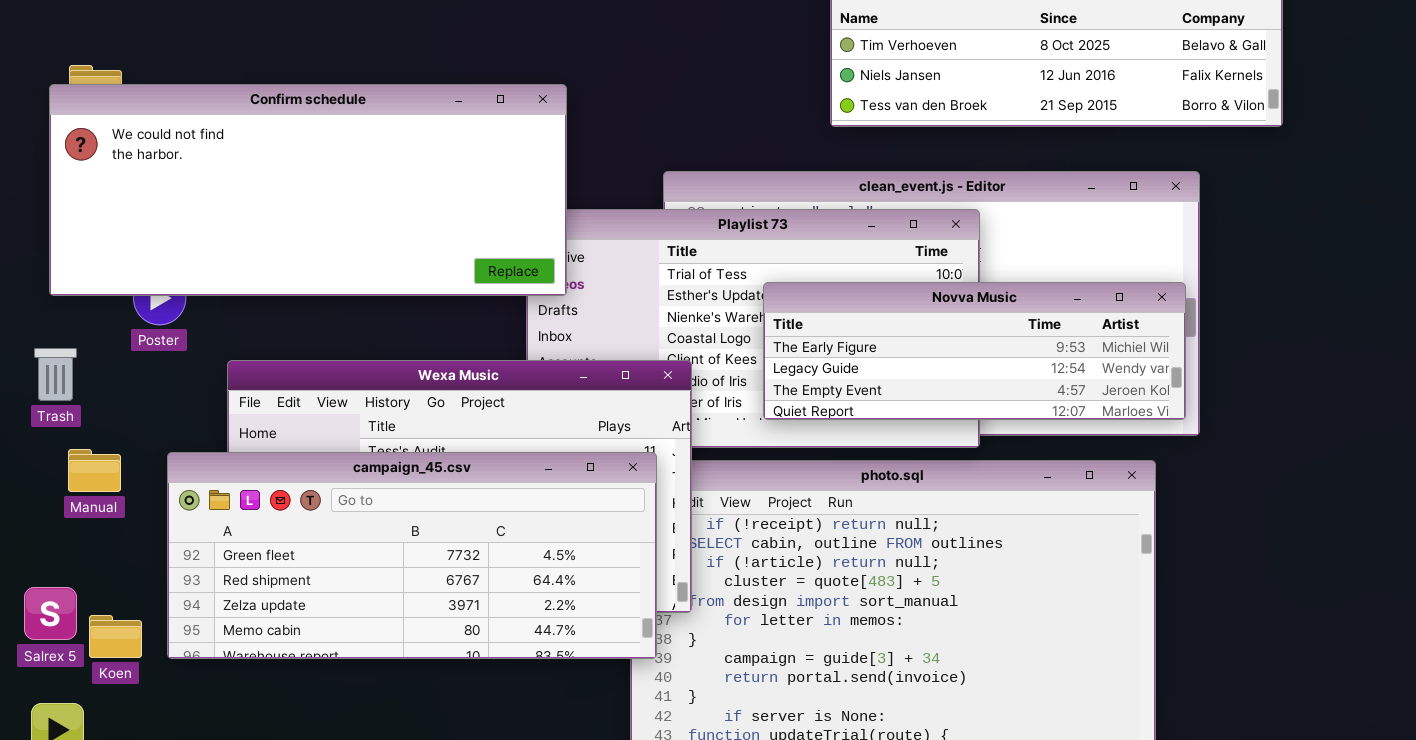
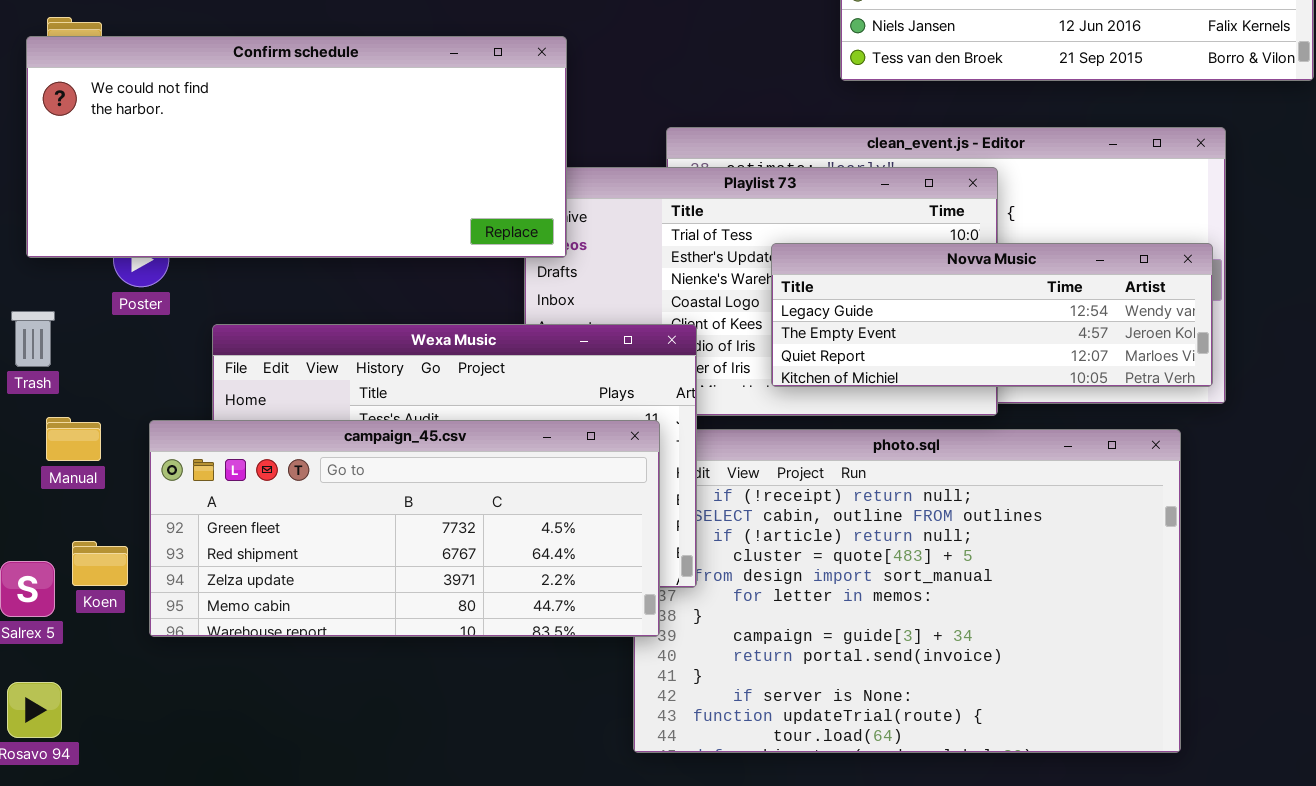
Novva Music: [763,282,1186,420] -> [771,243,1213,387], scrolled down 1 row
Koen: [89,615,142,658] -> [72,541,128,586], moved

